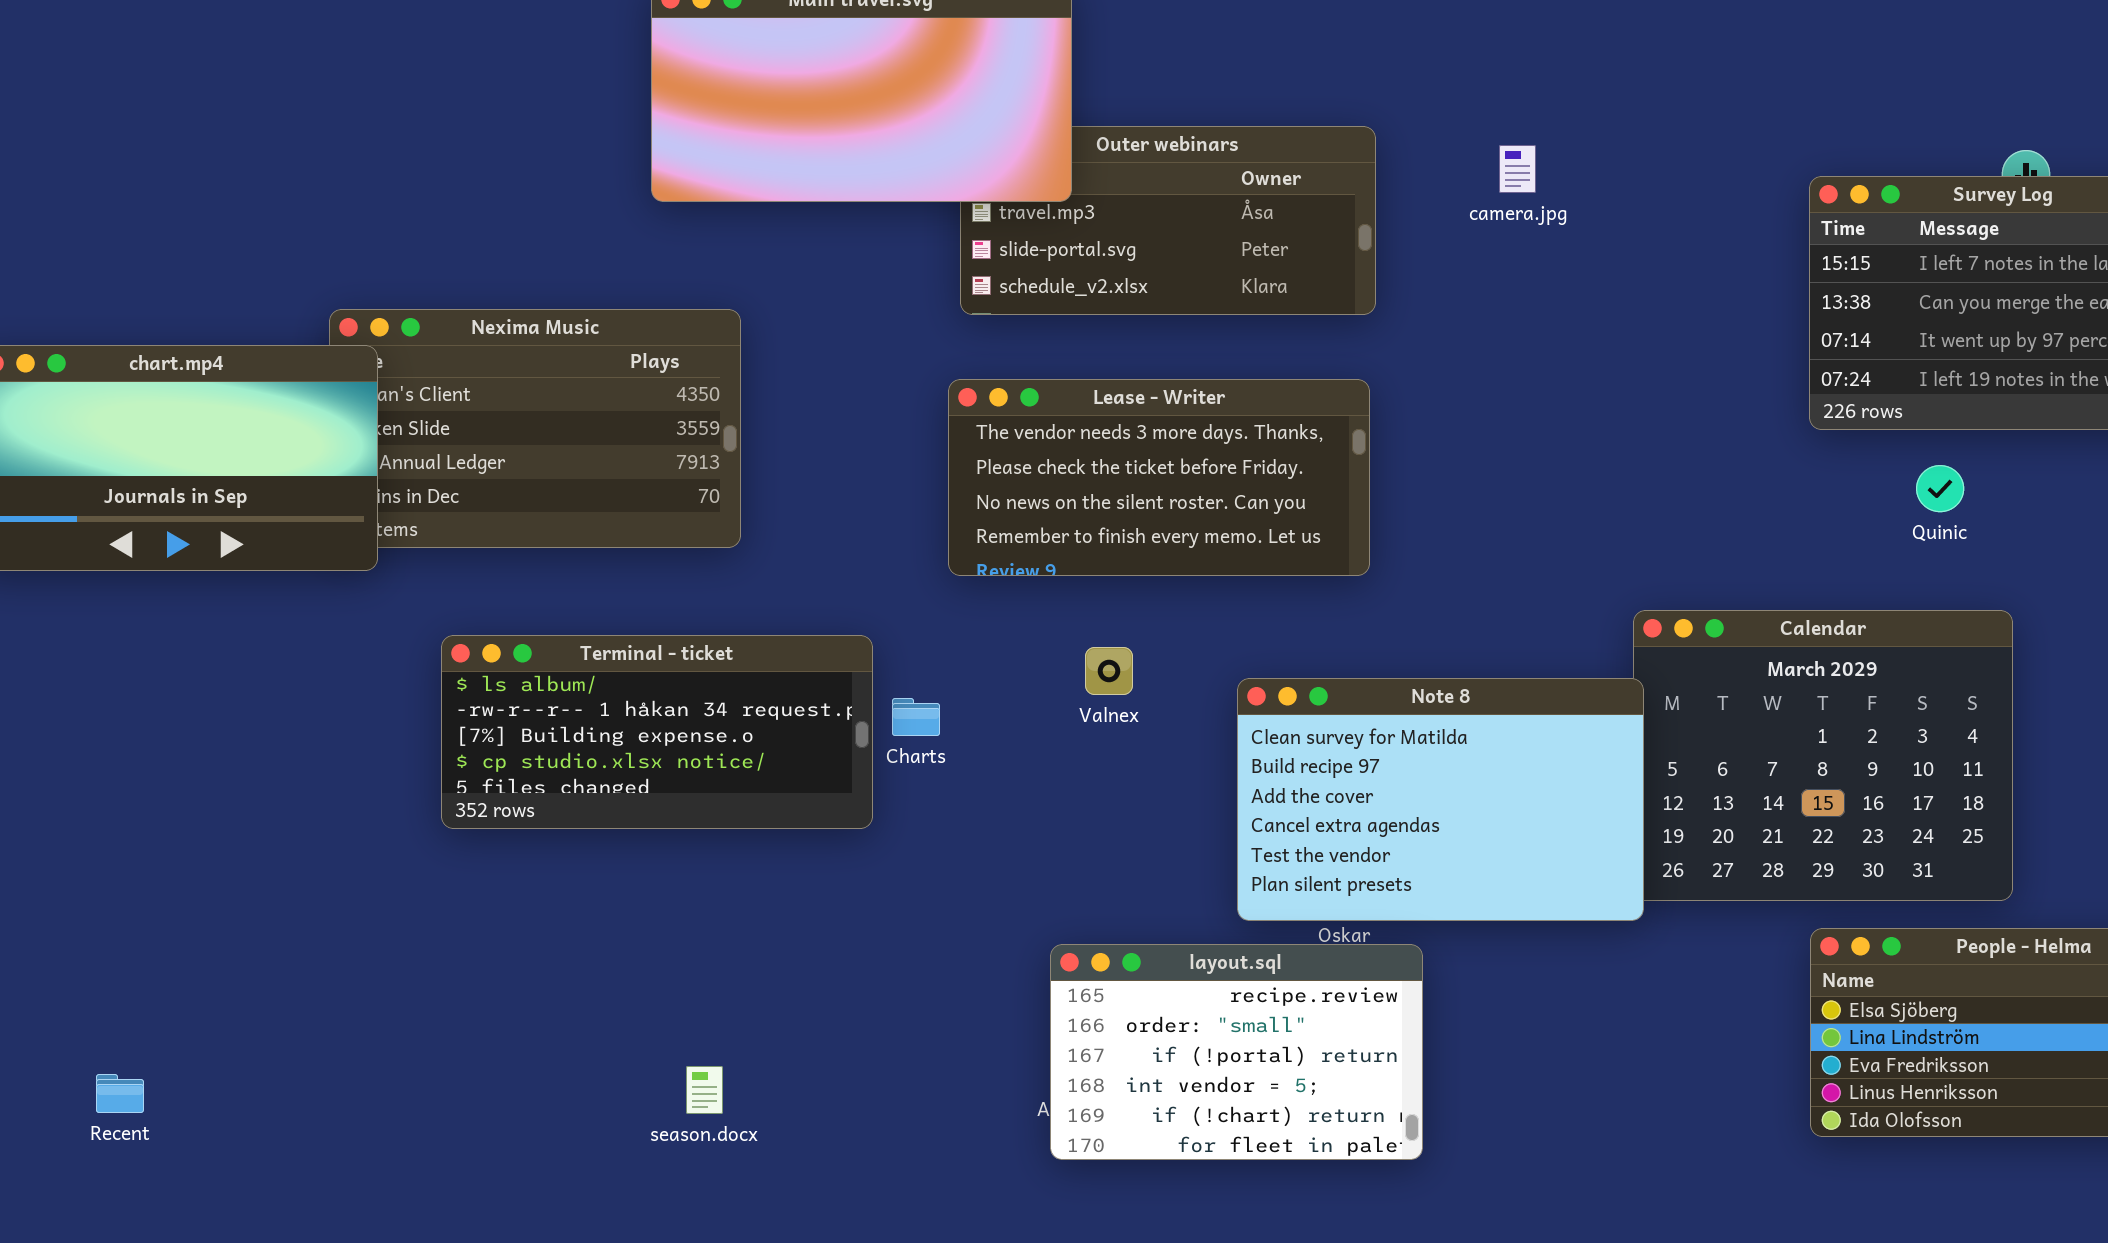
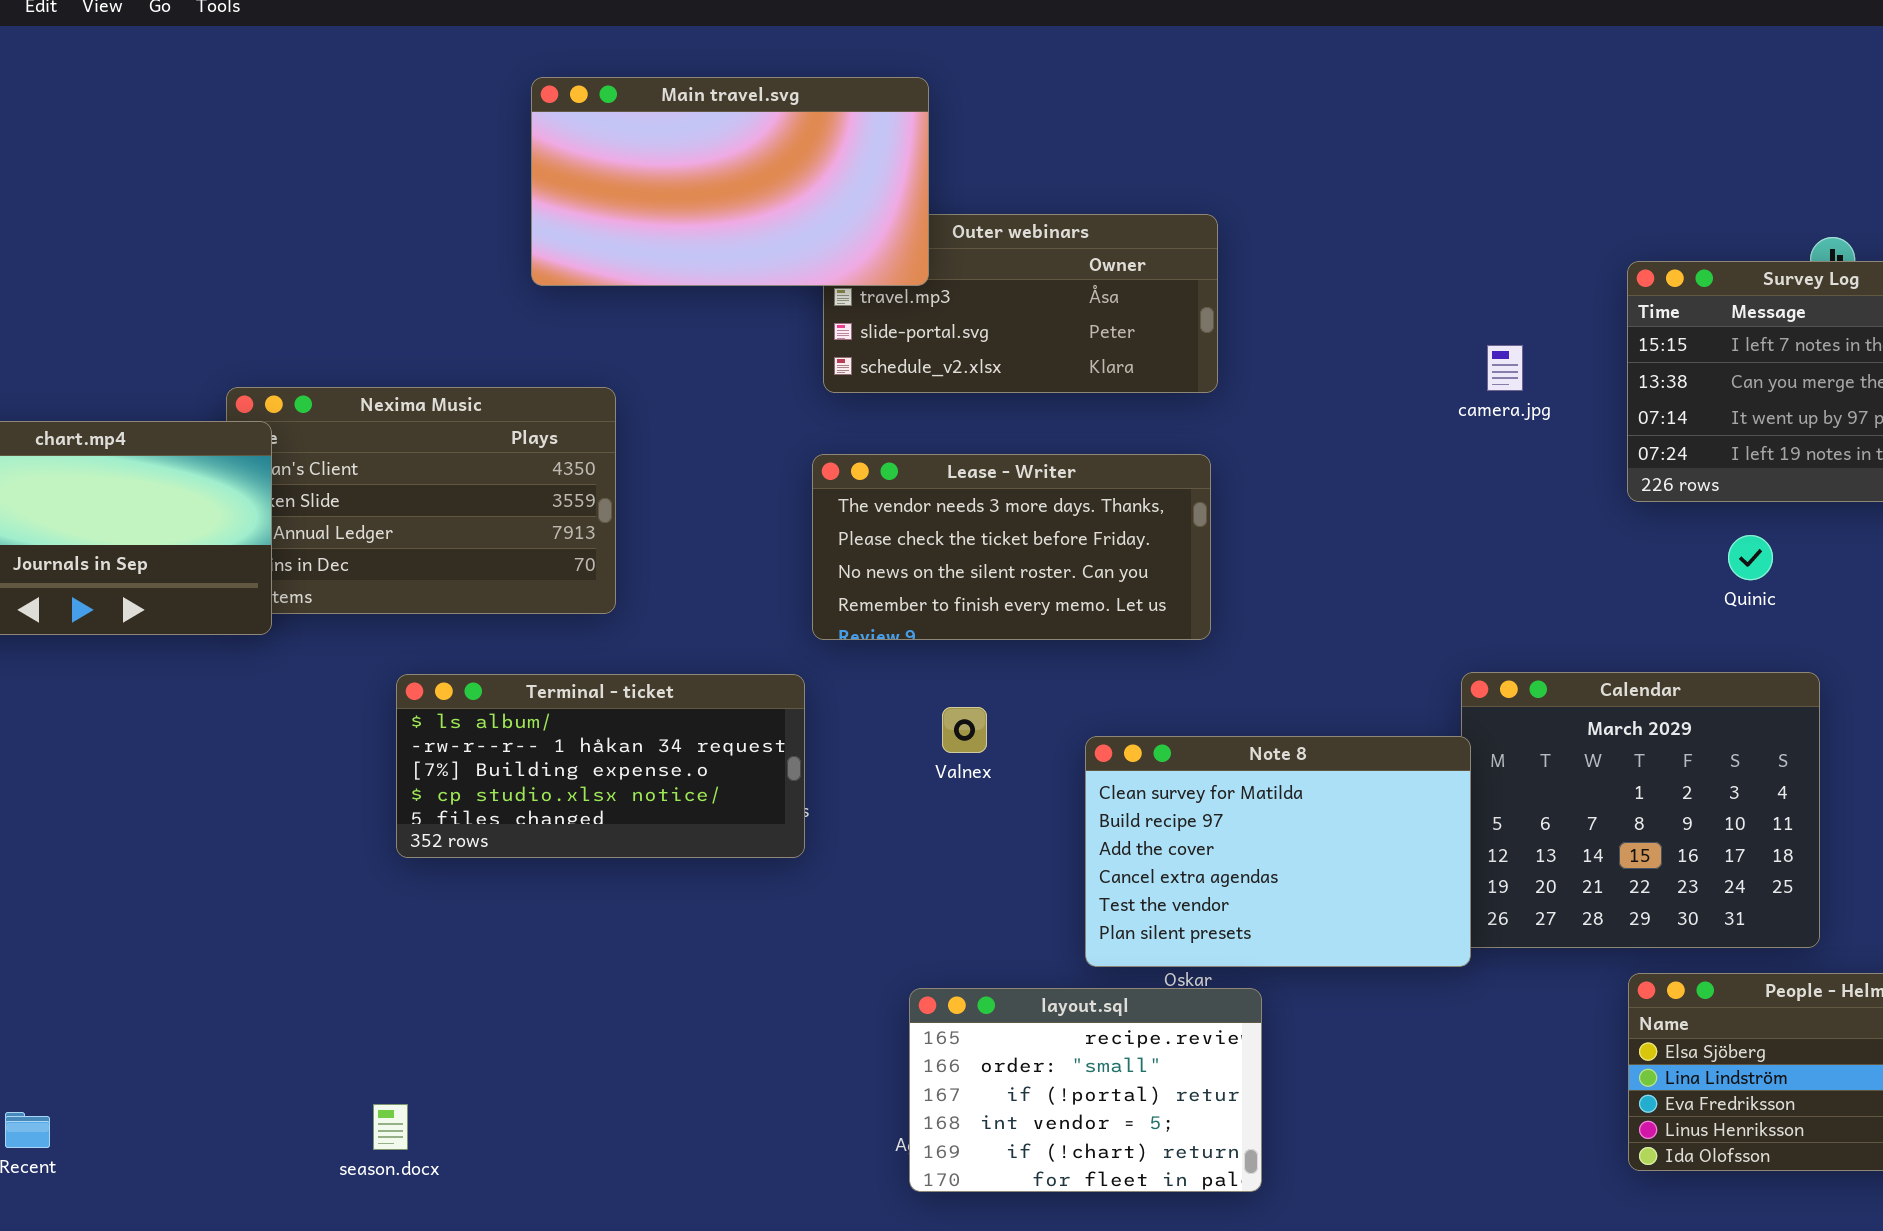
camera.jpg: [1499,145,1536,193] -> [1487,345,1523,391], moved
Terminal - ticket: [441,635,873,829] -> [396,674,805,858], moved
season.docx: [686,1066,723,1114] -> [373,1104,408,1150], moved

